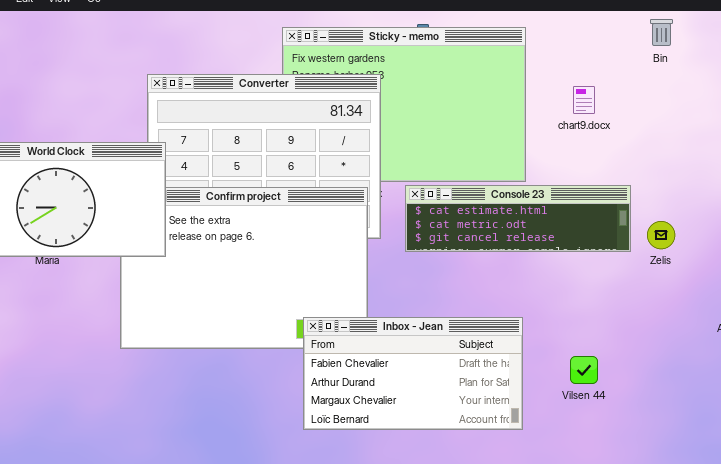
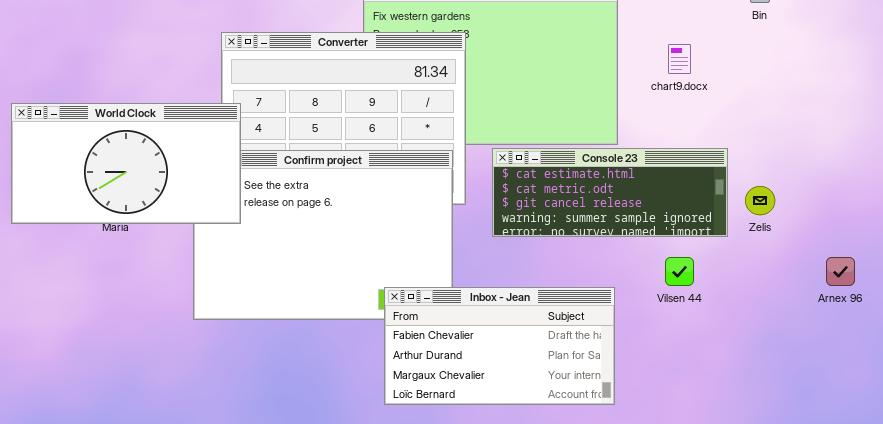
Console 23: [405,185,631,252] -> [492,148,728,237], resized
Vilsen 44: [570,356,598,384] -> [665,257,694,286], moved

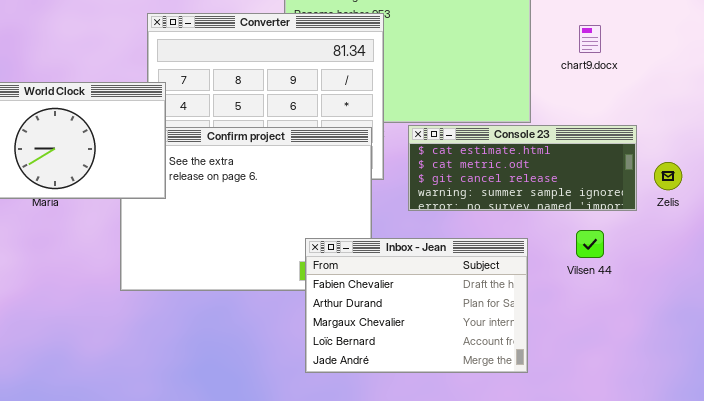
Inbox - Jean: [384,287,615,405] -> [305,238,528,373], resized

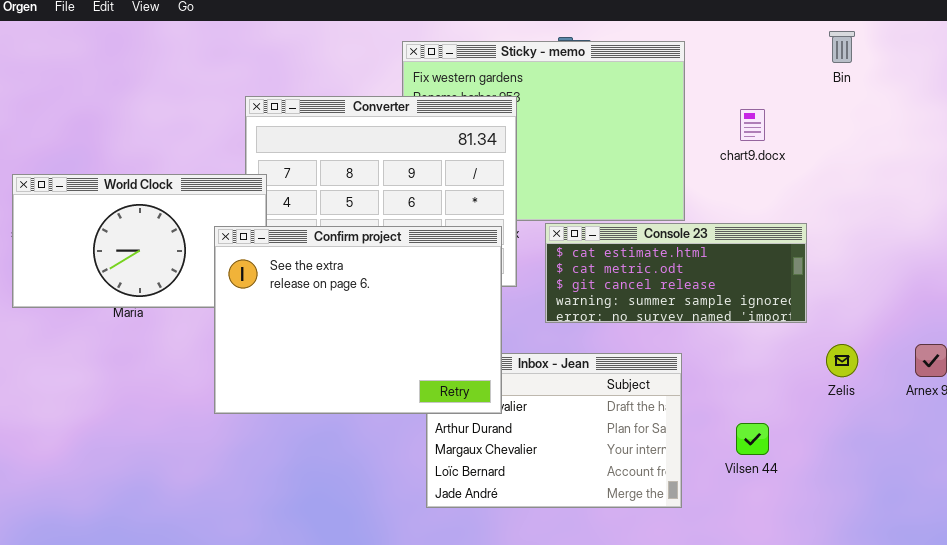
Confirm project: [120,127,372,291] -> [214,226,502,414], raised
Zelis: [654,162,682,190] -> [826,344,858,377], moved
Vilsen 44: [576,230,604,258] -> [736,423,769,455], moved

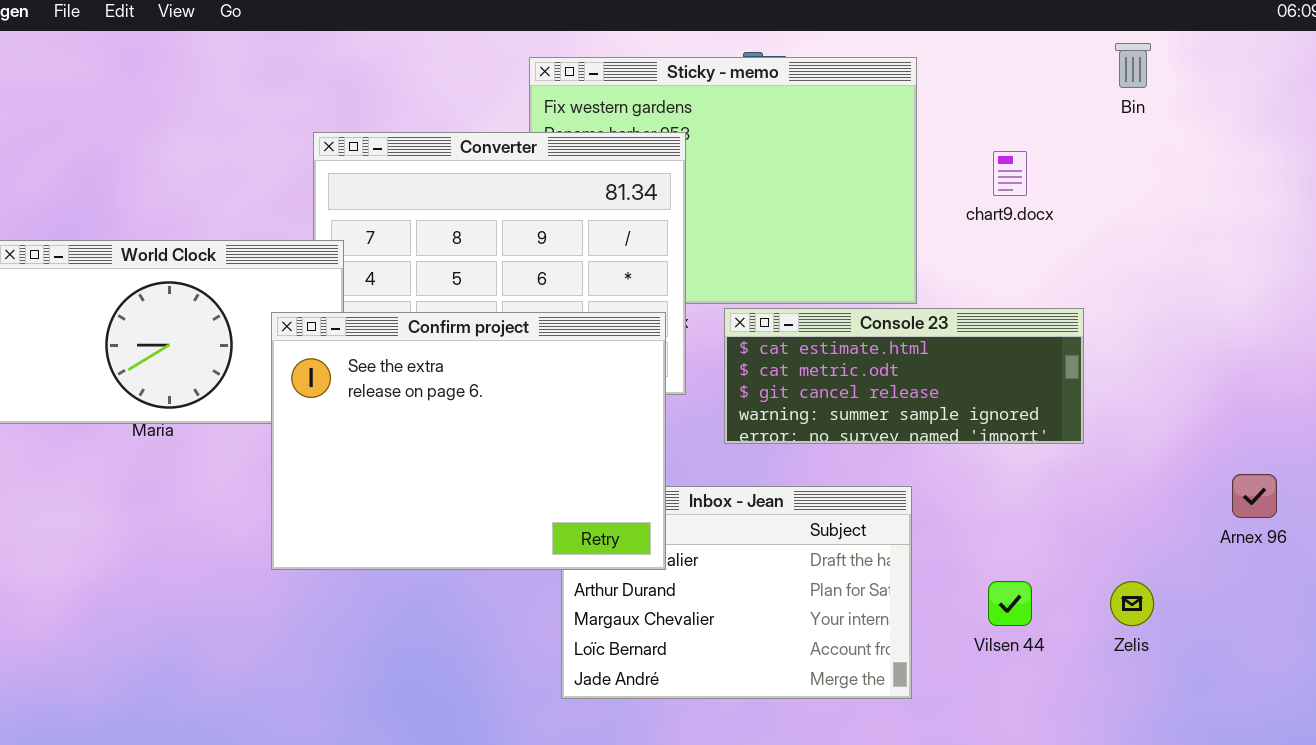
Zelis: [826,344,858,377] -> [1110,581,1154,626], moved

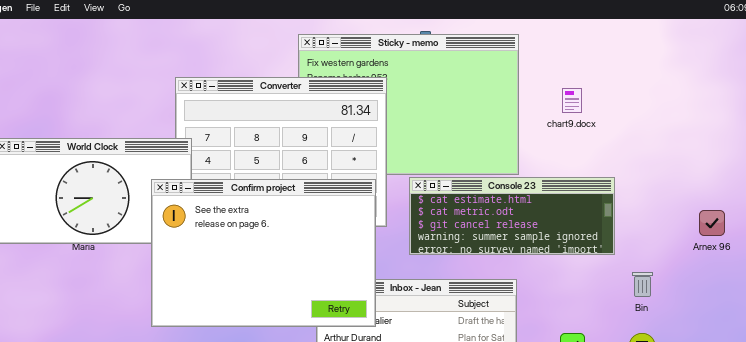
Bin: [1115,43,1151,88] -> [632,272,653,297], moved
Arnex 96: [1232,474,1277,518] -> [699,210,725,236], moved

